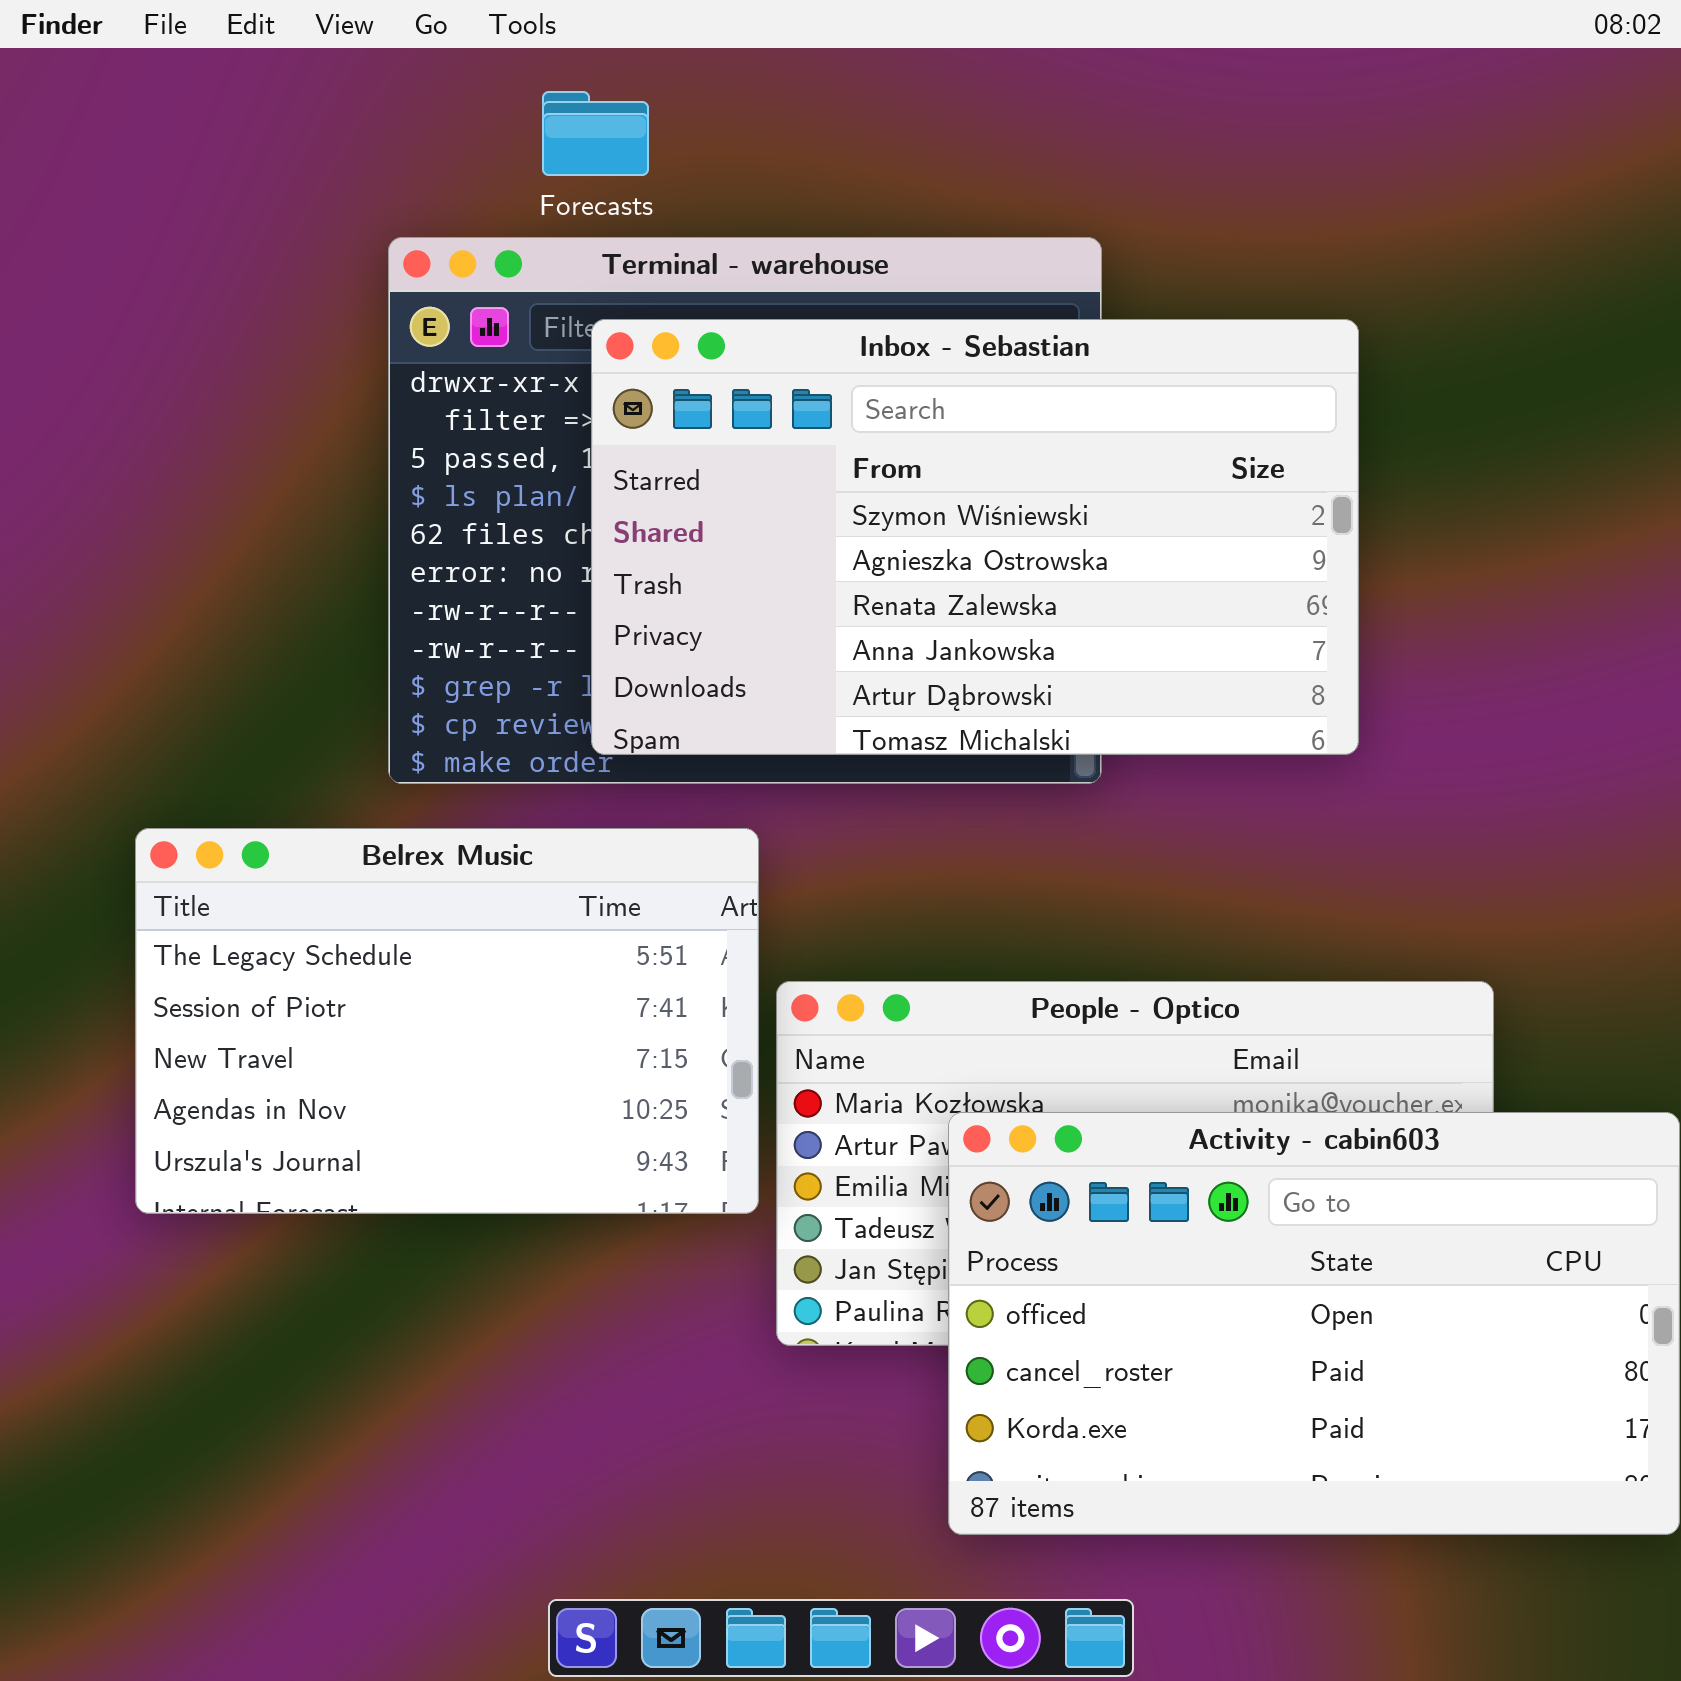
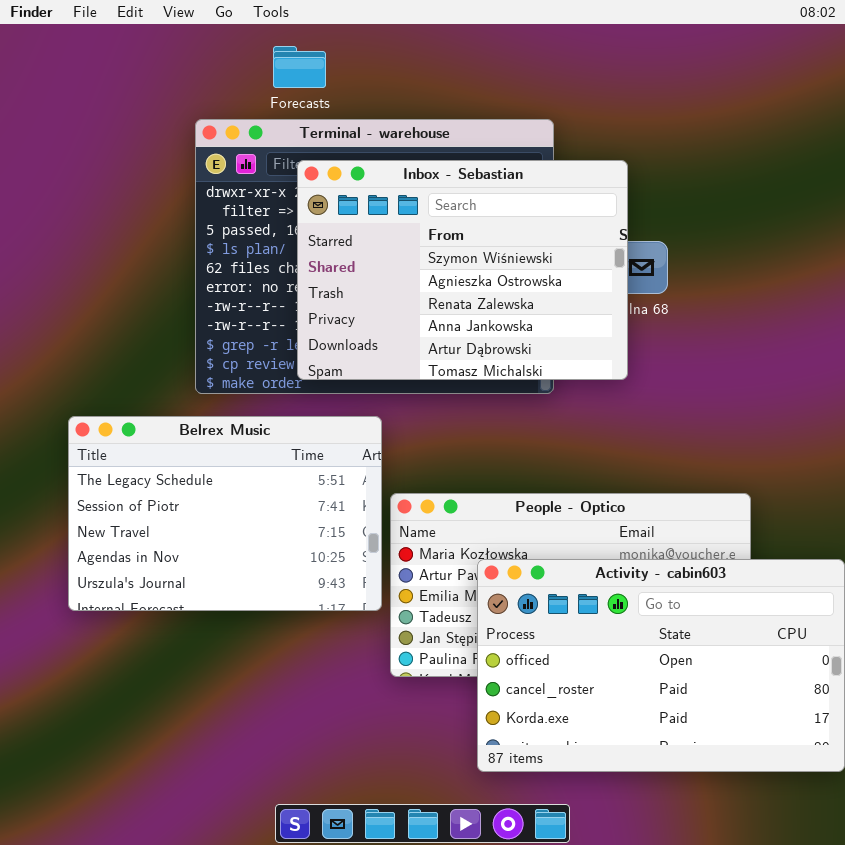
Inbox - Sebastian: [591,319,1359,755] -> [297,160,628,380], resized

